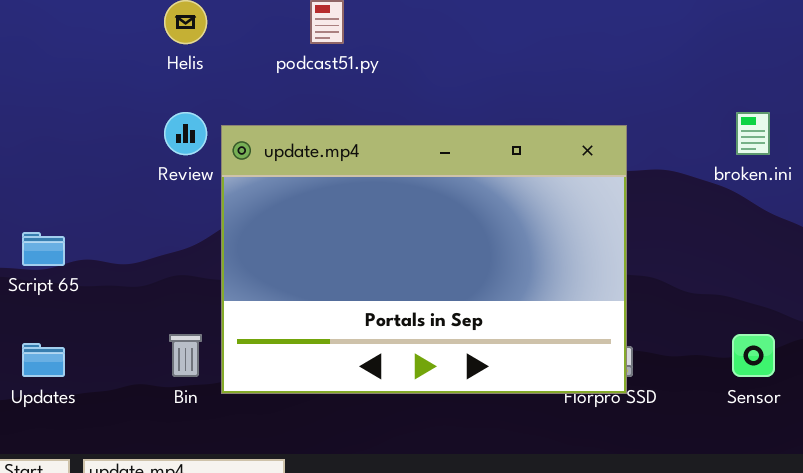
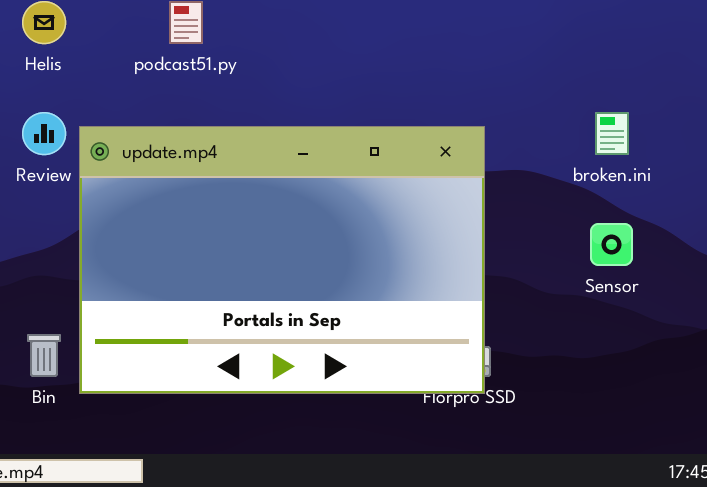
Sensor: [732,334,775,377] -> [590,223,633,266], moved

